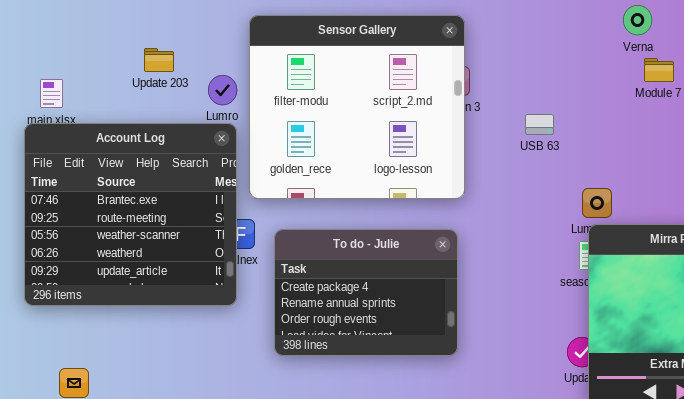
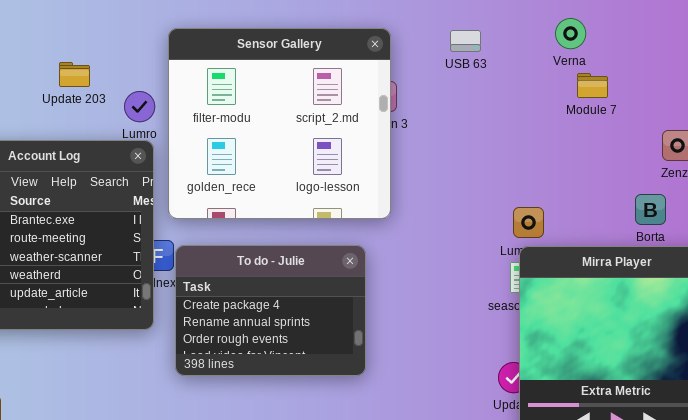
USB 63: [525,114,554,135] -> [450,30,481,52], moved
To do - Julie: [274,229,458,356] -> [175,245,366,376], moved

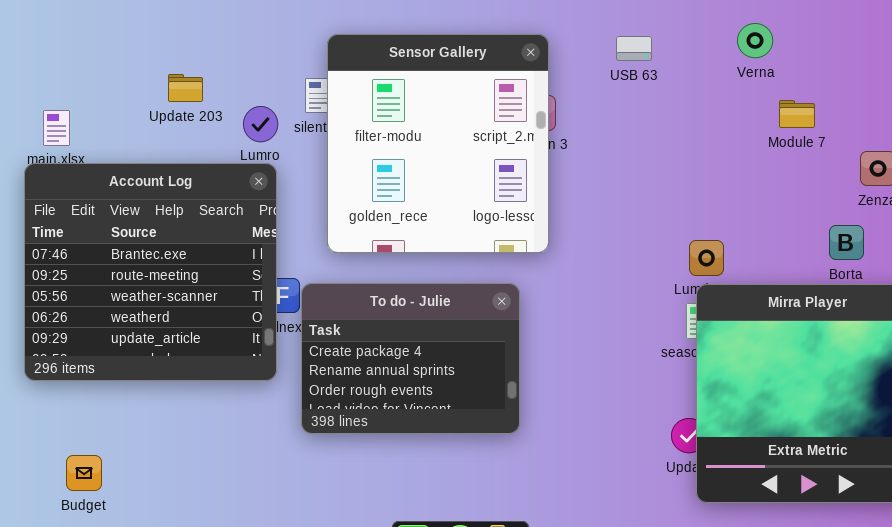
Sensor Gallery: [168,28,391,219] -> [327,34,549,253], resized
Module 7: [577,73,608,98] -> [779,100,815,128], moved

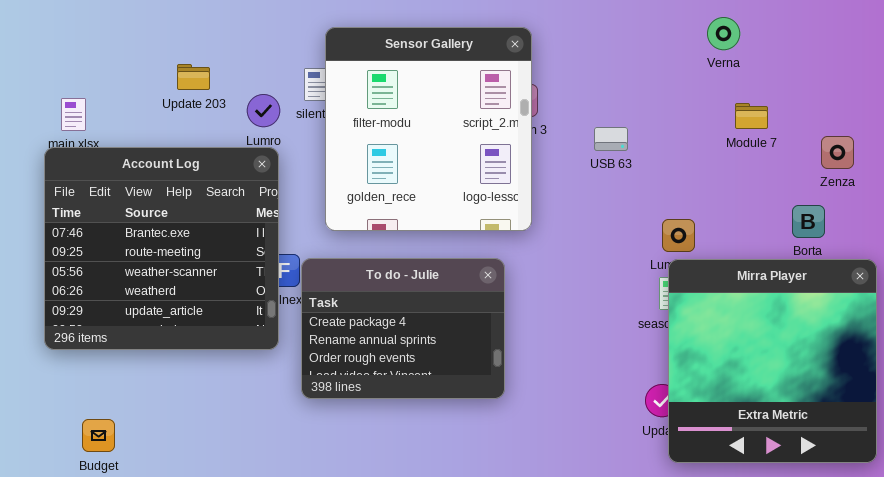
USB 63: [616,36,652,61] -> [594,127,628,151], moved
Module 7: [779,100,815,128] -> [735,103,768,129], moved

